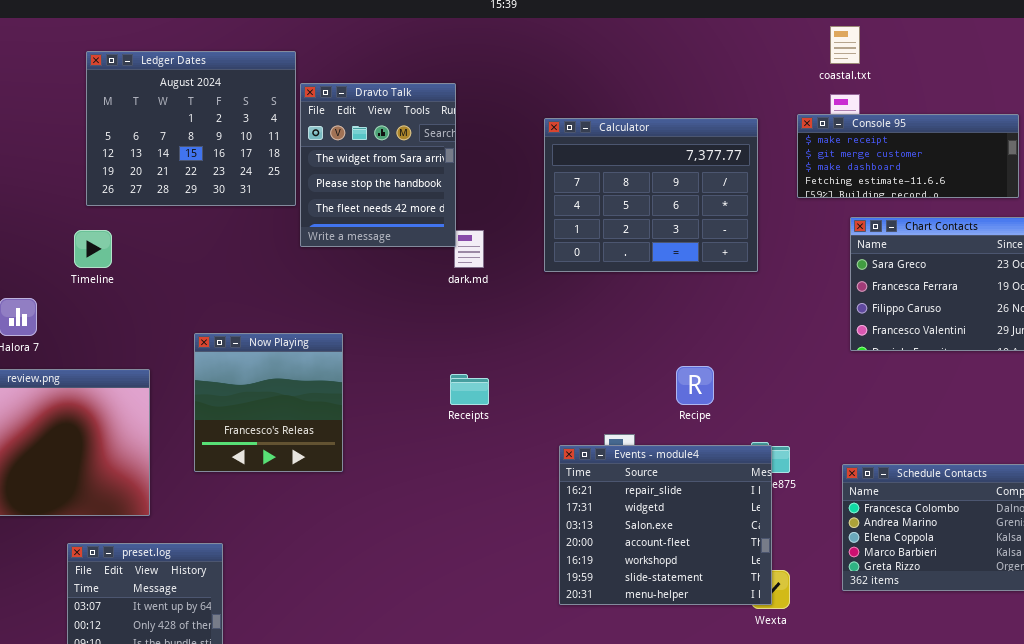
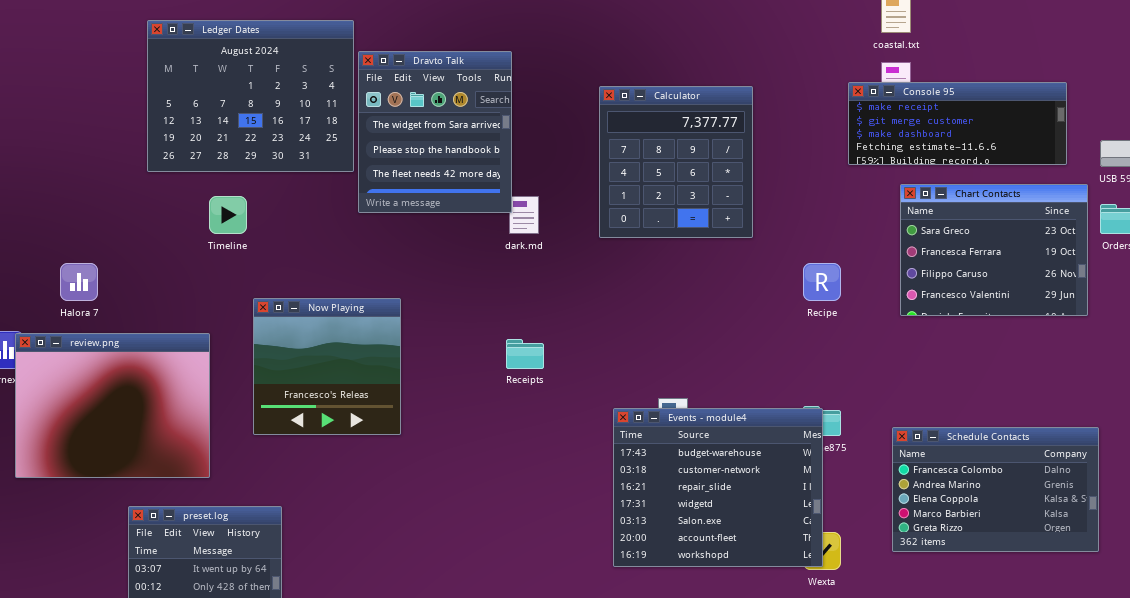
Calculator: [544,118,758,272] -> [599,86,753,238], resized
Timeline: [74,230,112,268] -> [209,196,247,234], moved
Recipe: [676,366,714,405] -> [803,263,841,301], moved
Events - module4: [559,445,772,605] -> [613,408,823,567], scrolled up 2 rows

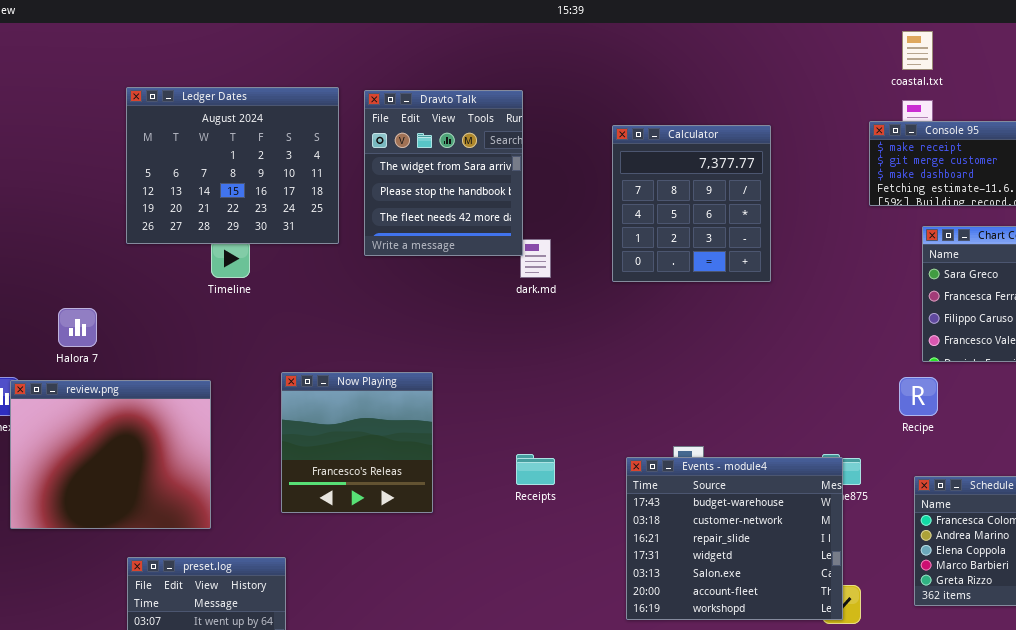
Ledger Dates: [147,20,354,172] -> [126,87,339,244], moved
Recipe: [803,263,841,301] -> [899,377,938,416], moved
Now Playing: [253,298,401,435] -> [281,372,433,513], moved
Receipts: [506,339,544,369] -> [516,454,555,485], moved

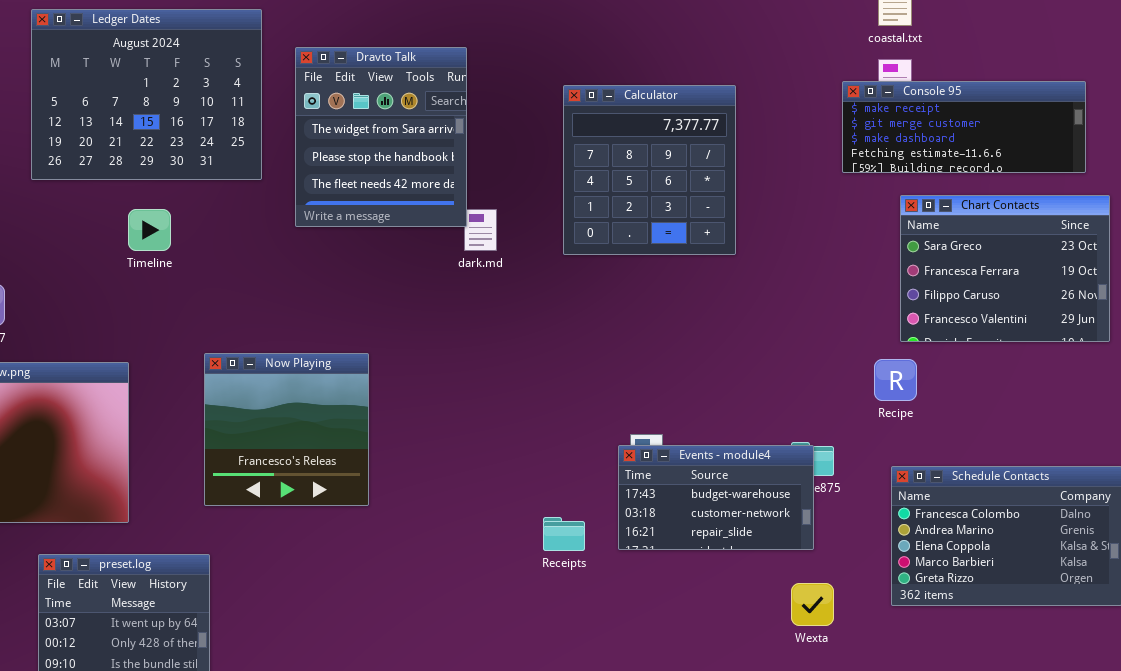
Ledger Dates: [126,87,339,244] -> [31,9,262,180], moved
Receipts: [516,454,555,485] -> [543,517,585,551], moved
Events - module4: [626,457,843,620] -> [618,445,814,550], resized

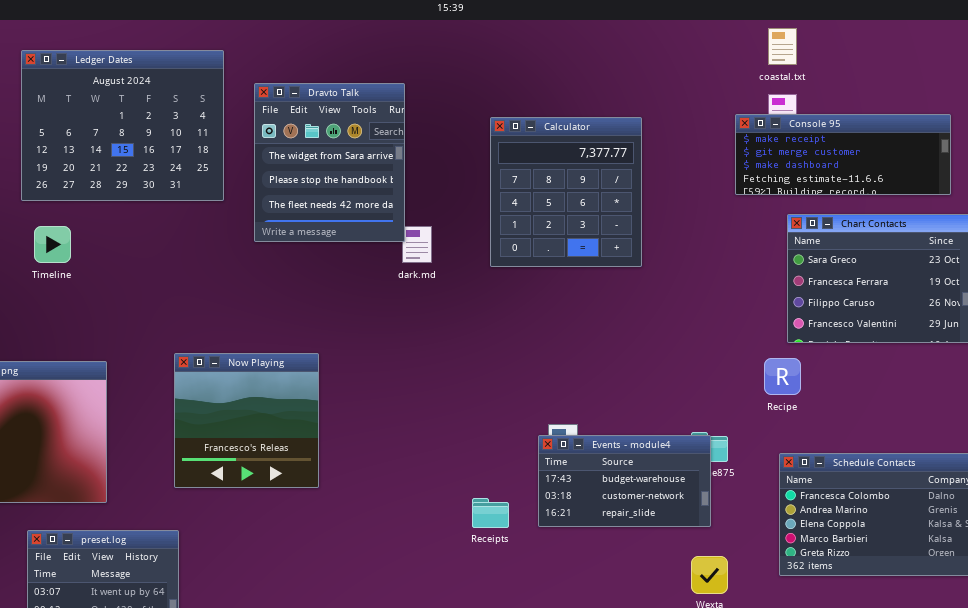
Timeline: [128,209,171,251] -> [34,226,71,263], moved

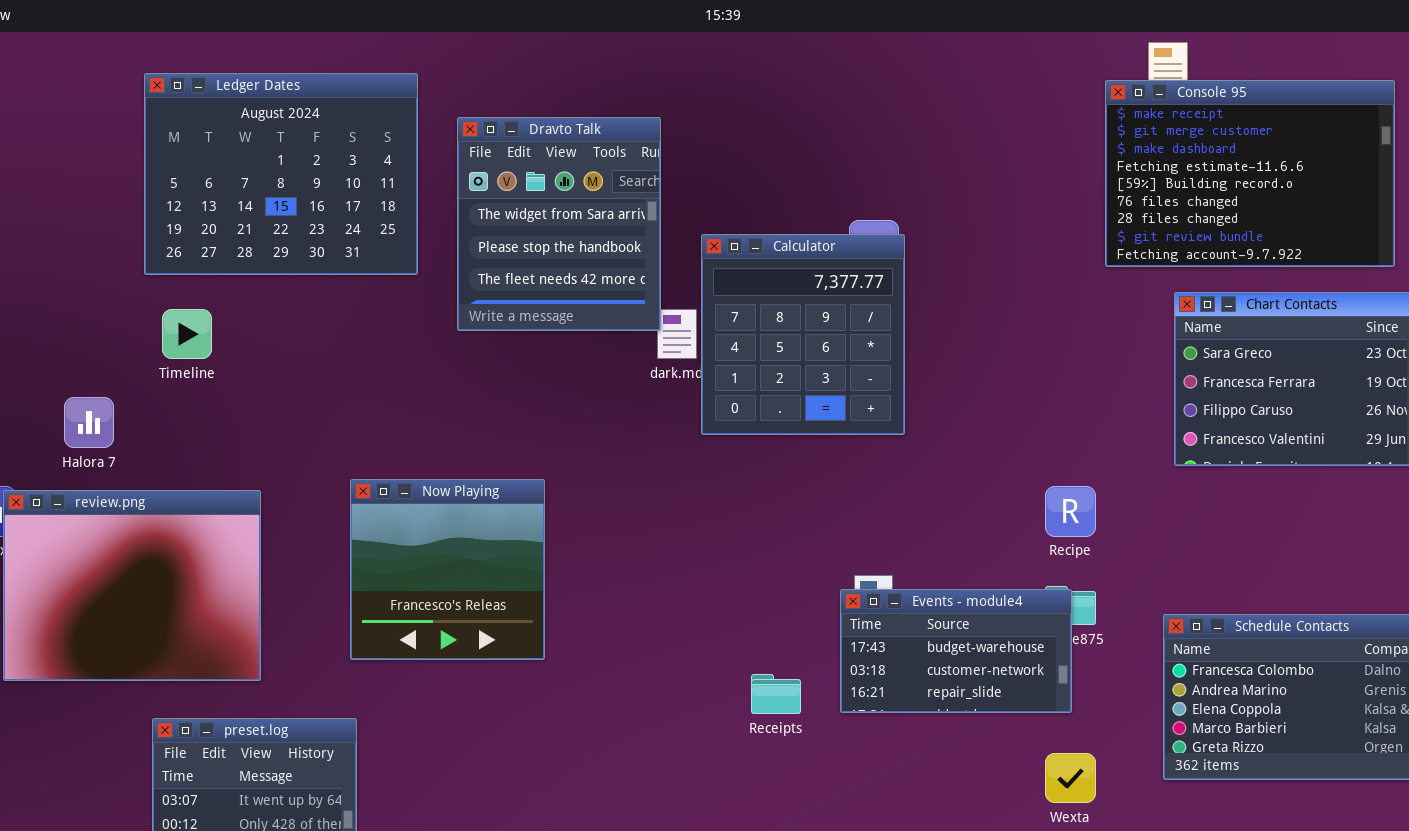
Console 95: [735,114,951,195] -> [1105,80,1395,267], resized
Calculator: [490,117,642,267] -> [701,234,905,435], moved
Recipe: [764,358,801,395] -> [1045,486,1096,537], moved

